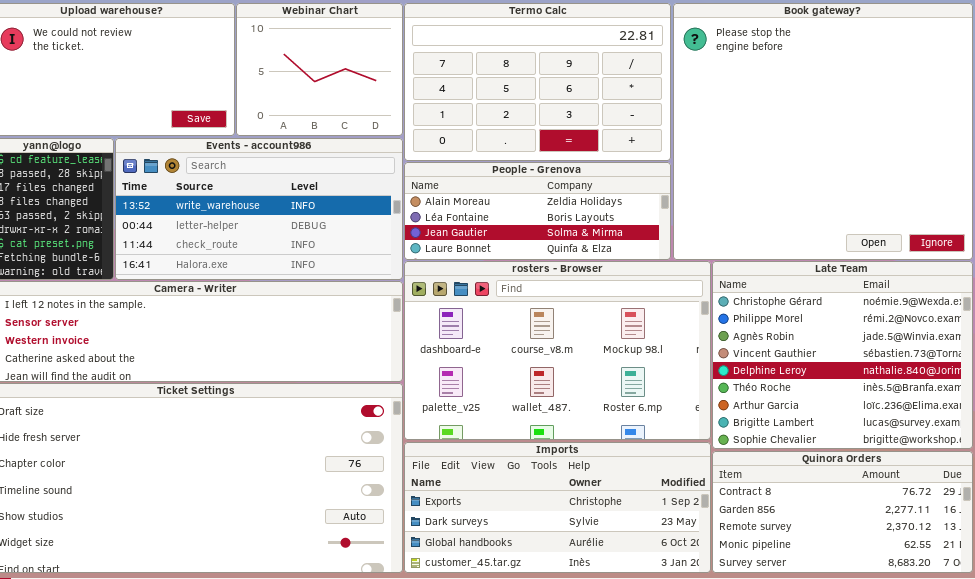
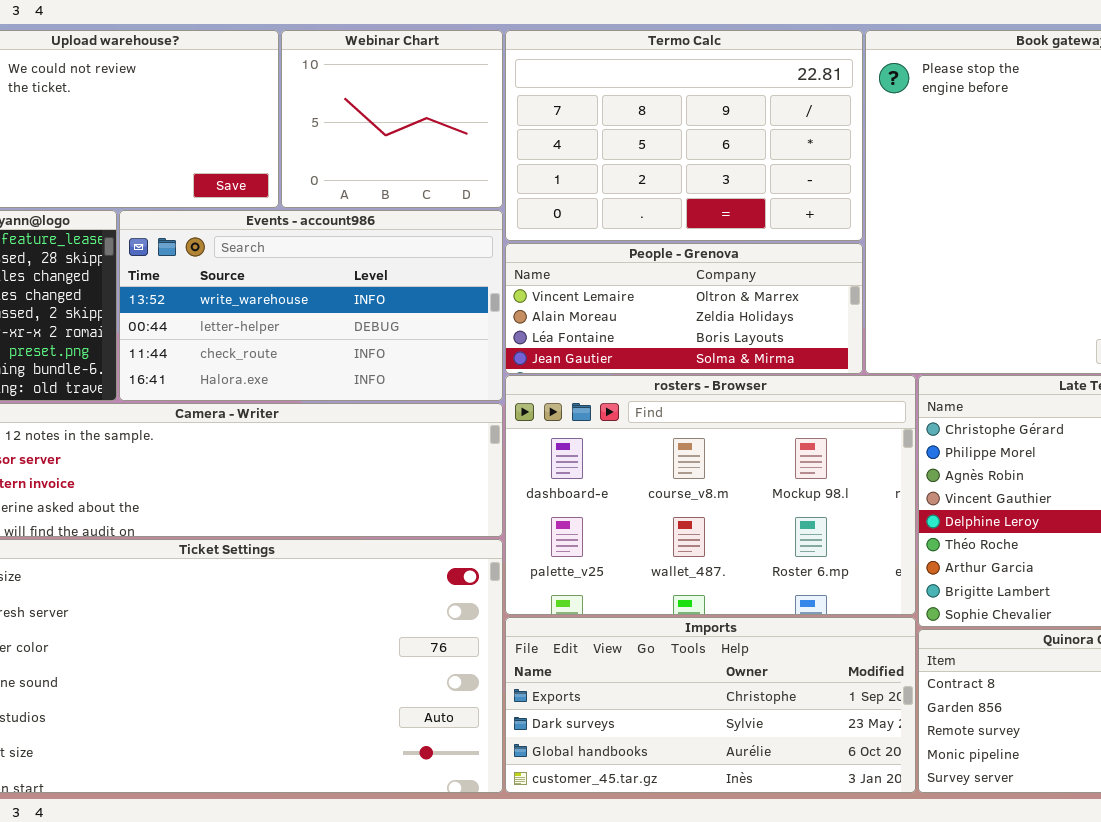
People - Grenova: [404,162,671,260] -> [505,243,863,374], scrolled up 1 row

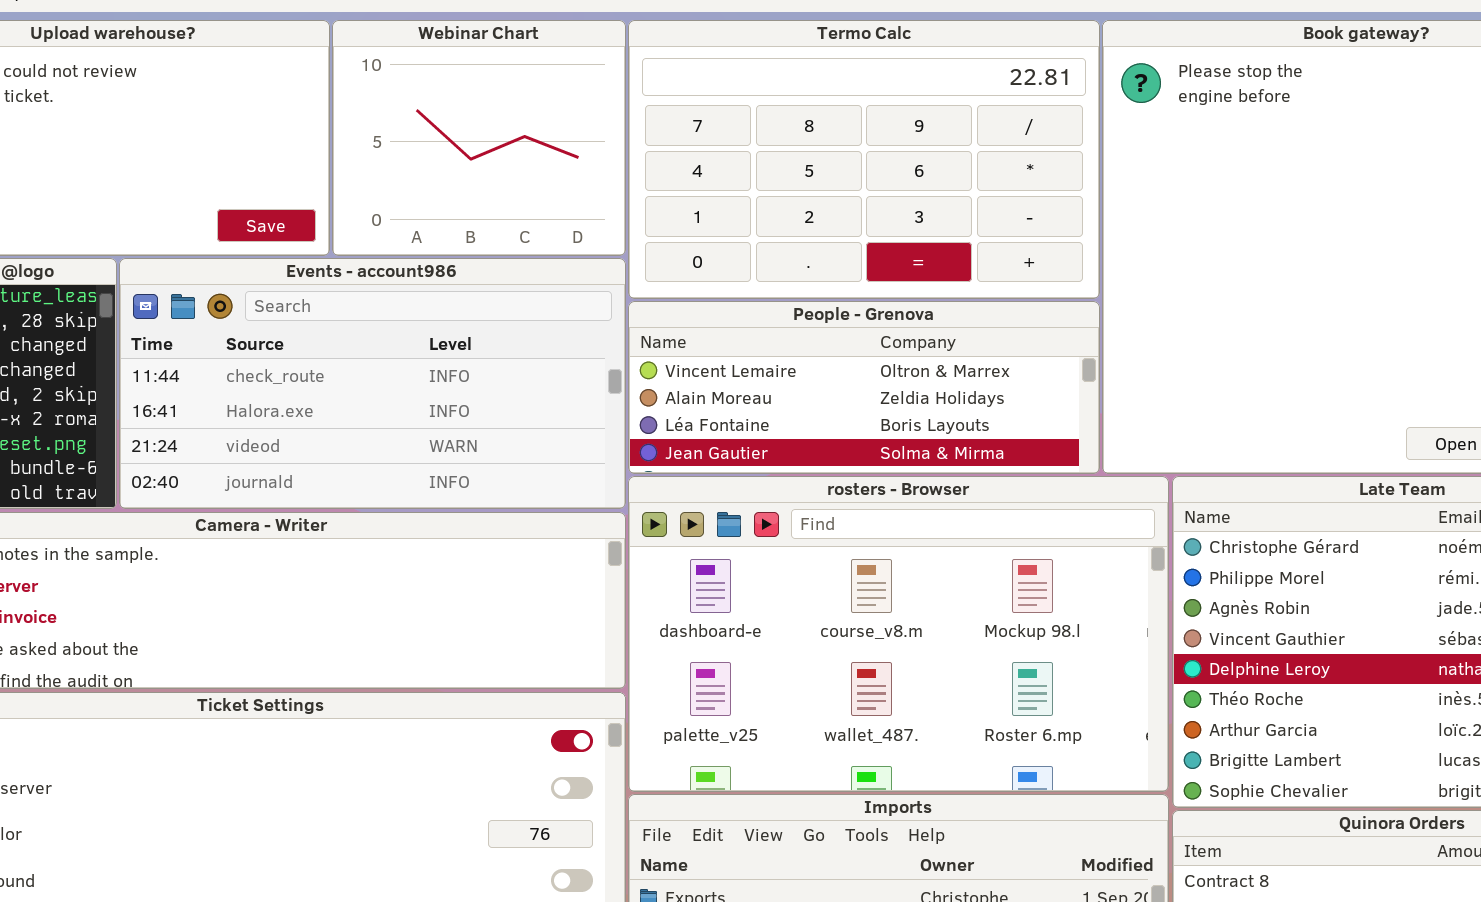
Events - account986: [119,210,503,401] -> [119,258,626,509], scrolled down 2 rows

